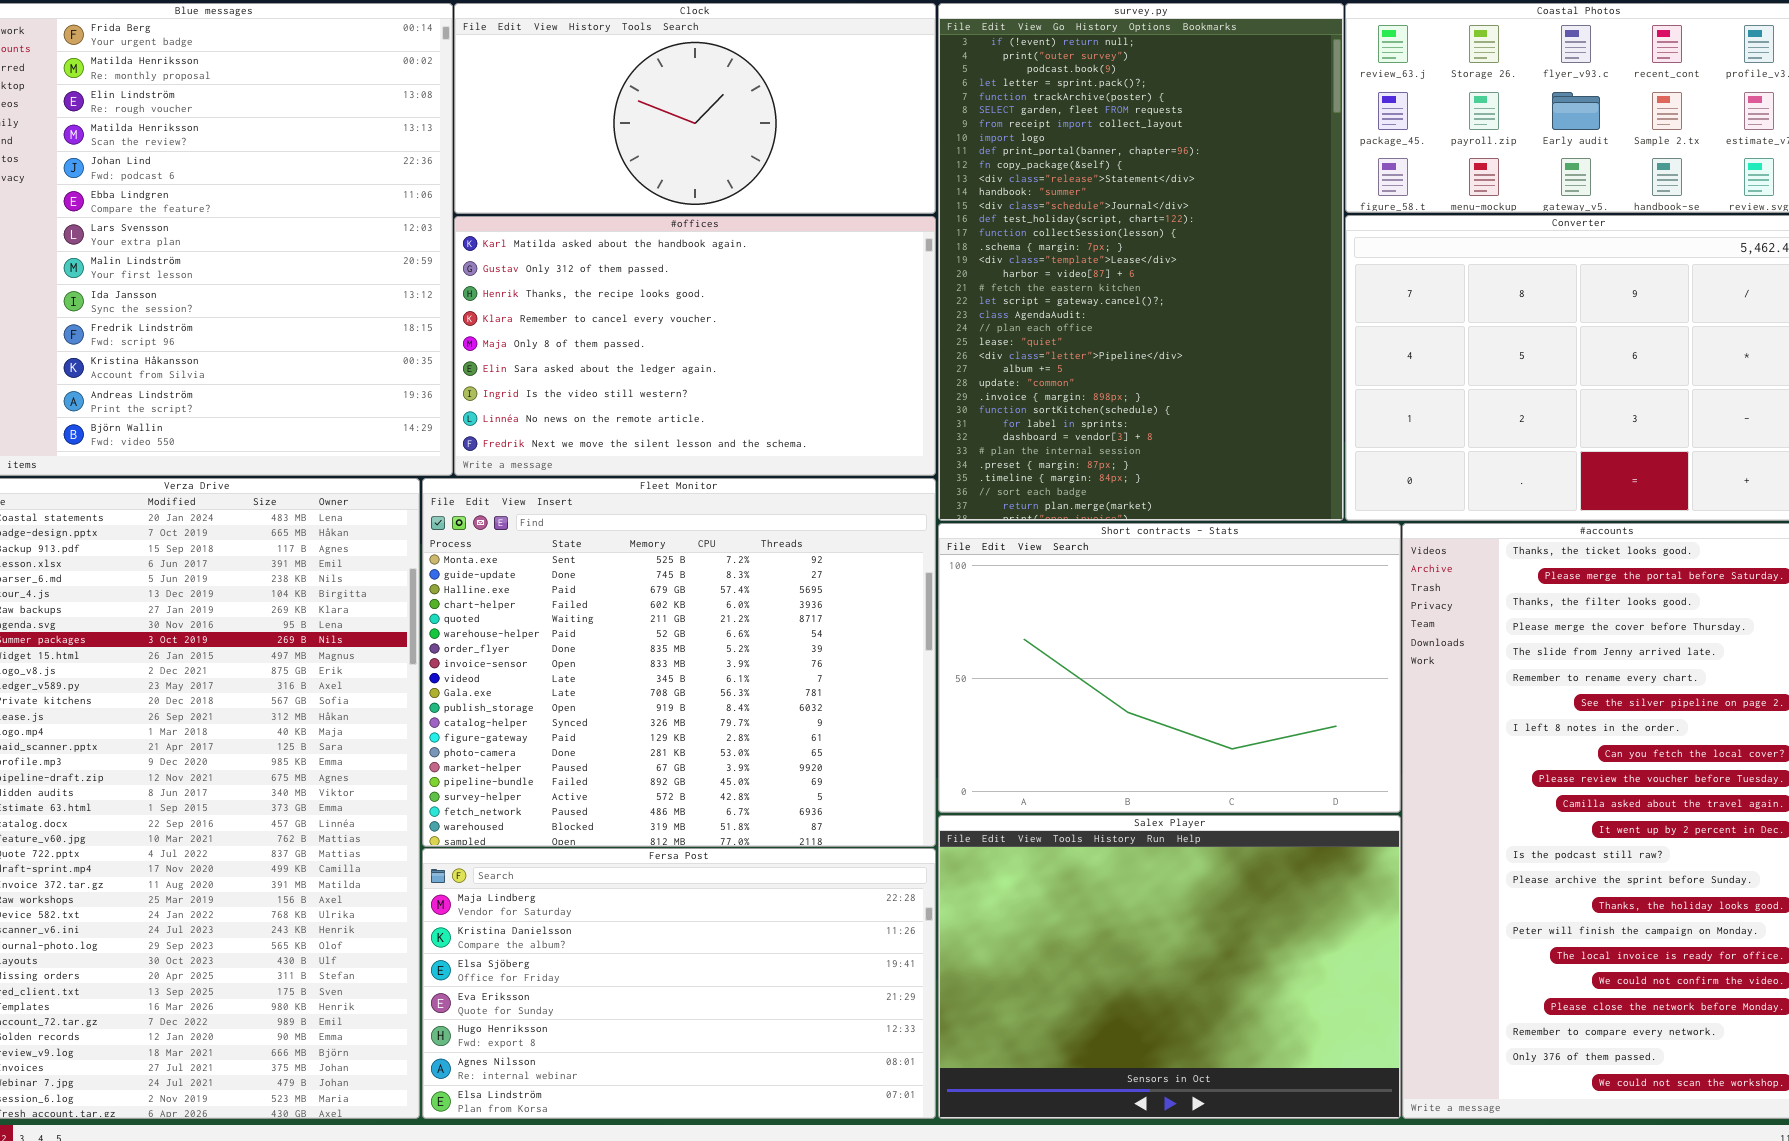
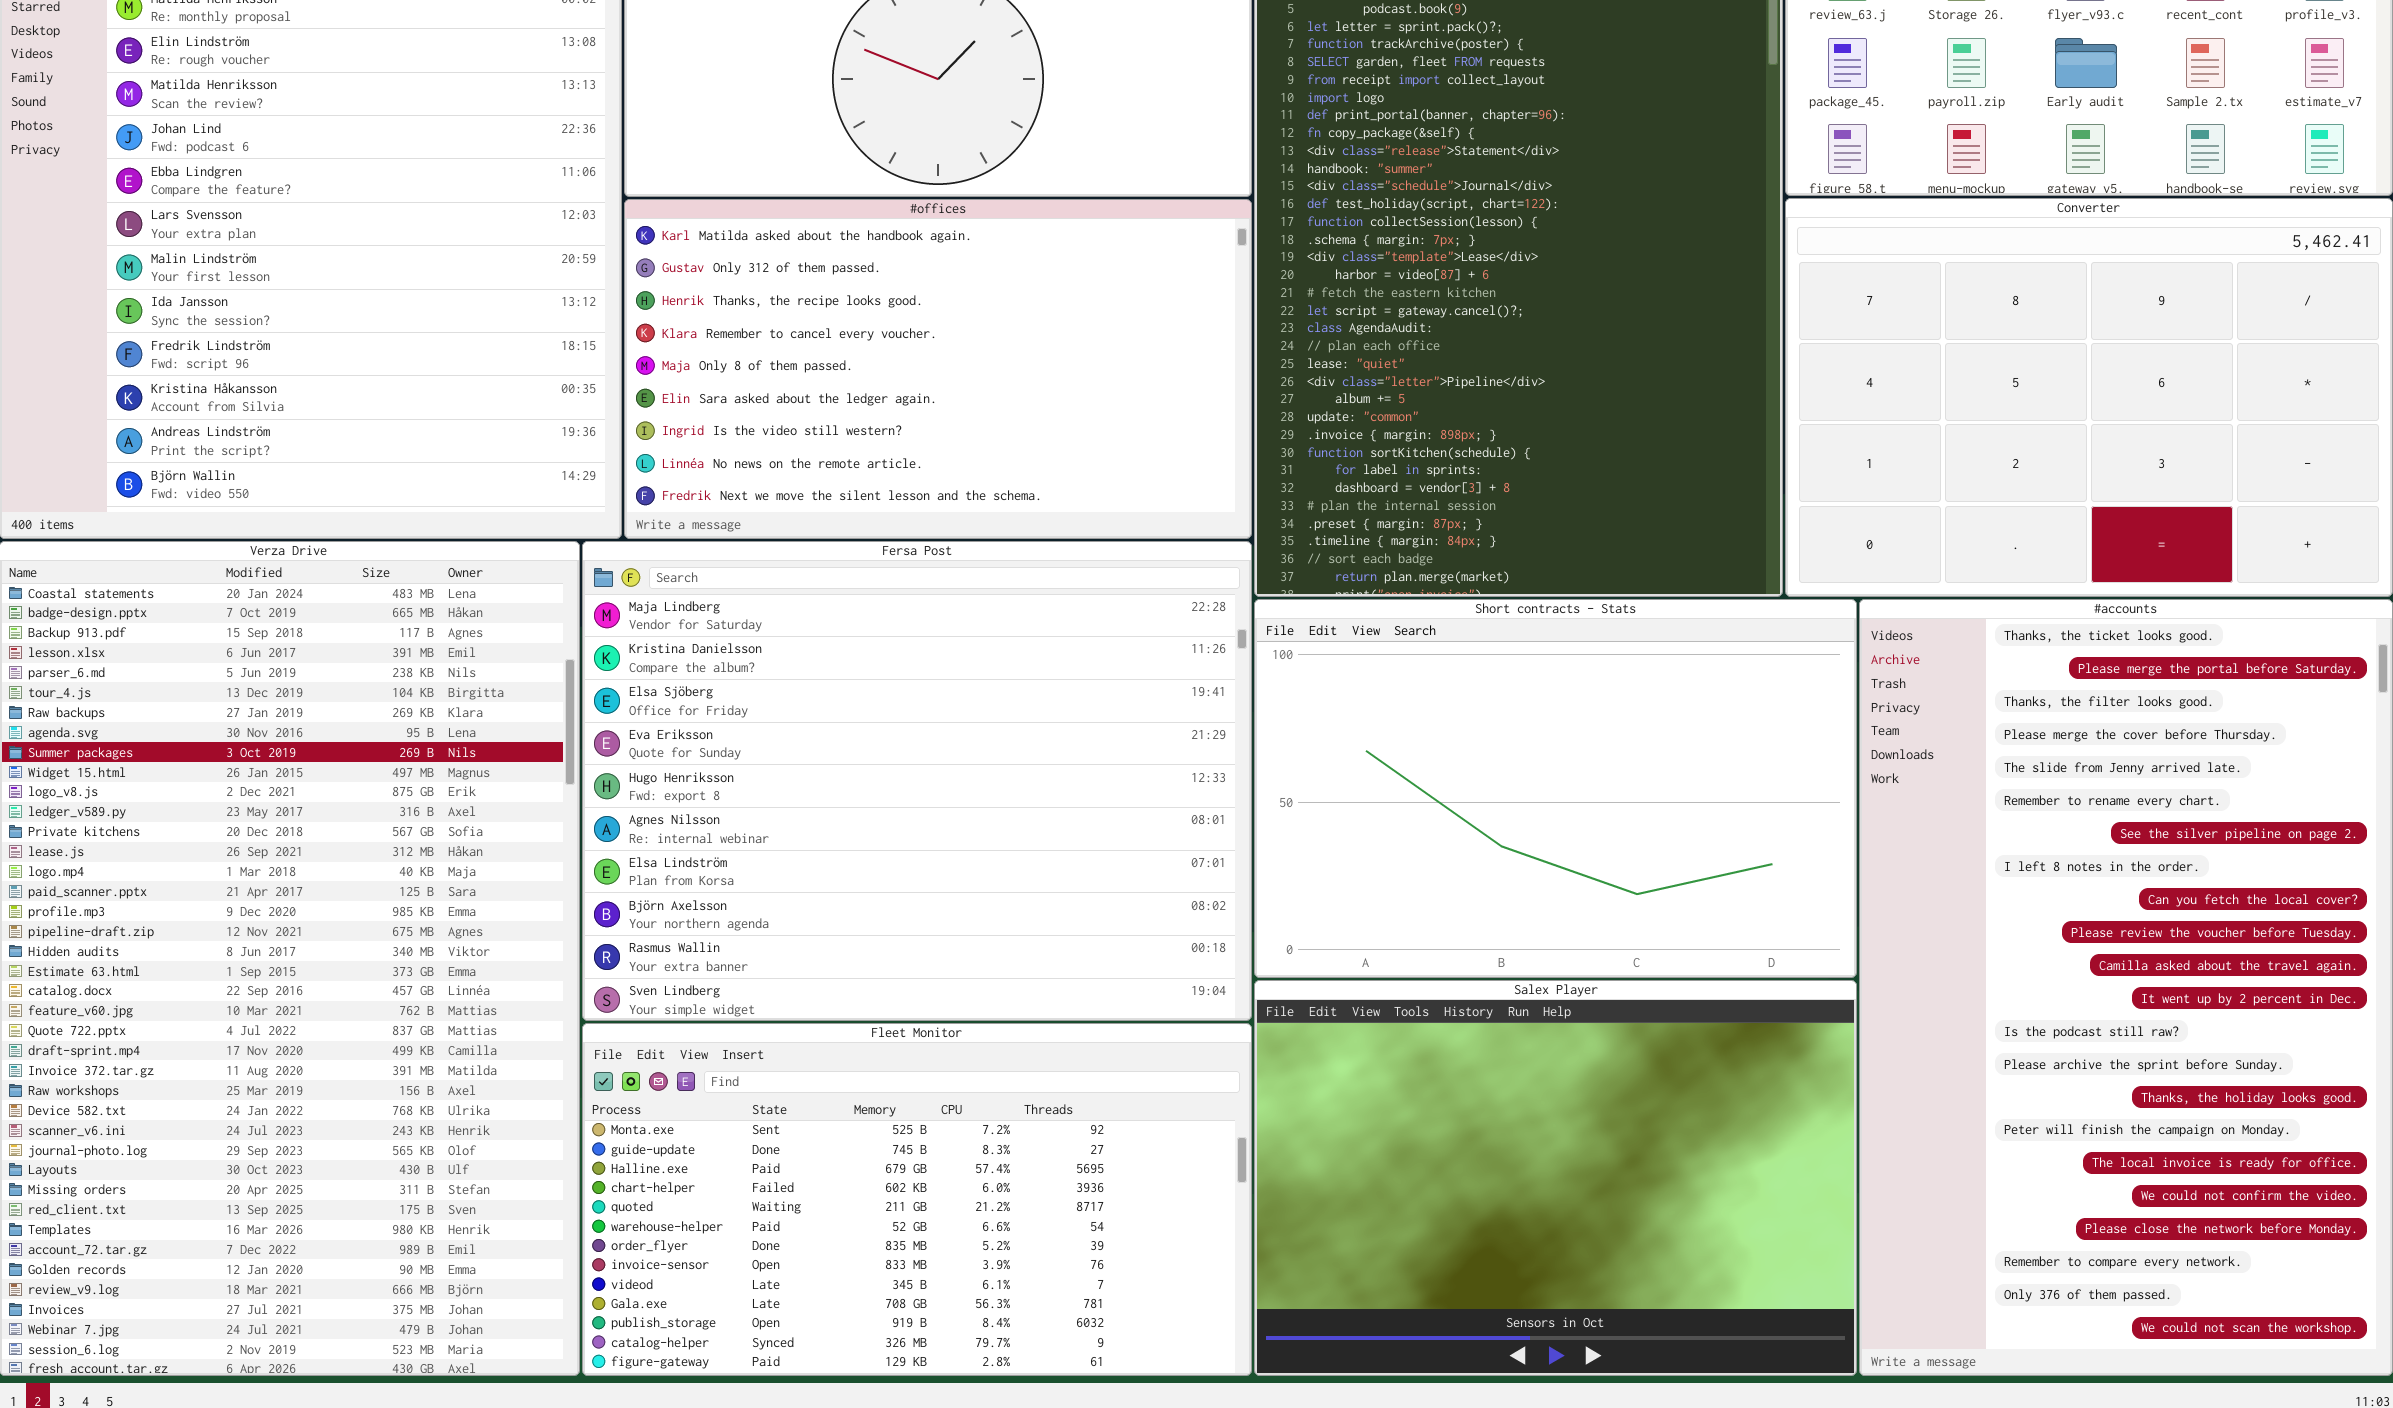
Fleet Monitor: [422,478,936,847] -> [582,1023,1252,1376], moved, resized
Fersa Post: [422,848,936,1119] -> [582,541,1252,1021], moved, resized

